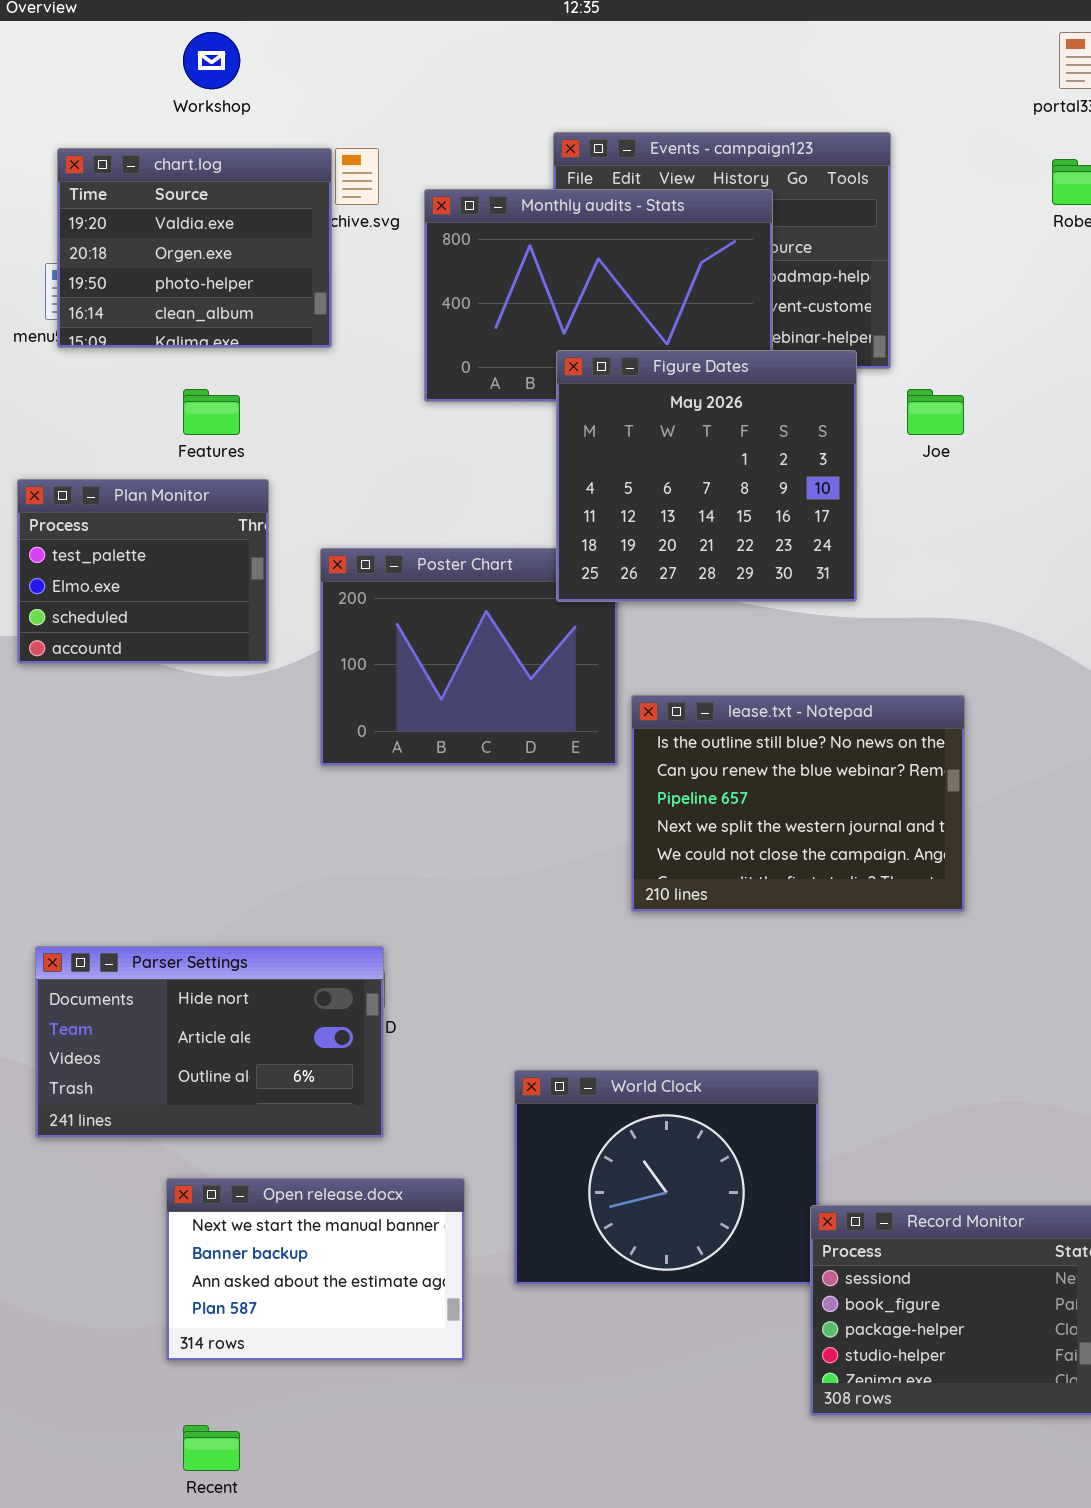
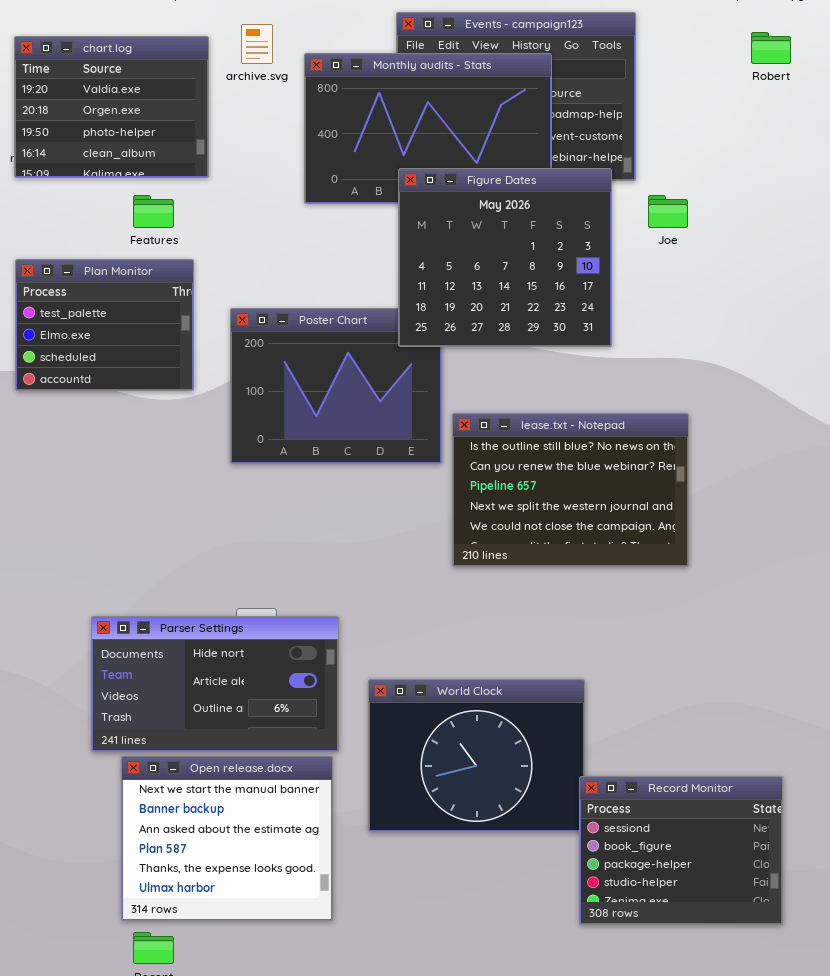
chart.log: [57,148,332,348] -> [14,36,209,178], moved
Parser Settings: [35,946,384,1138] -> [91,616,339,752], moved
Open release.docx: [166,1178,465,1361] -> [121,756,333,921], resized

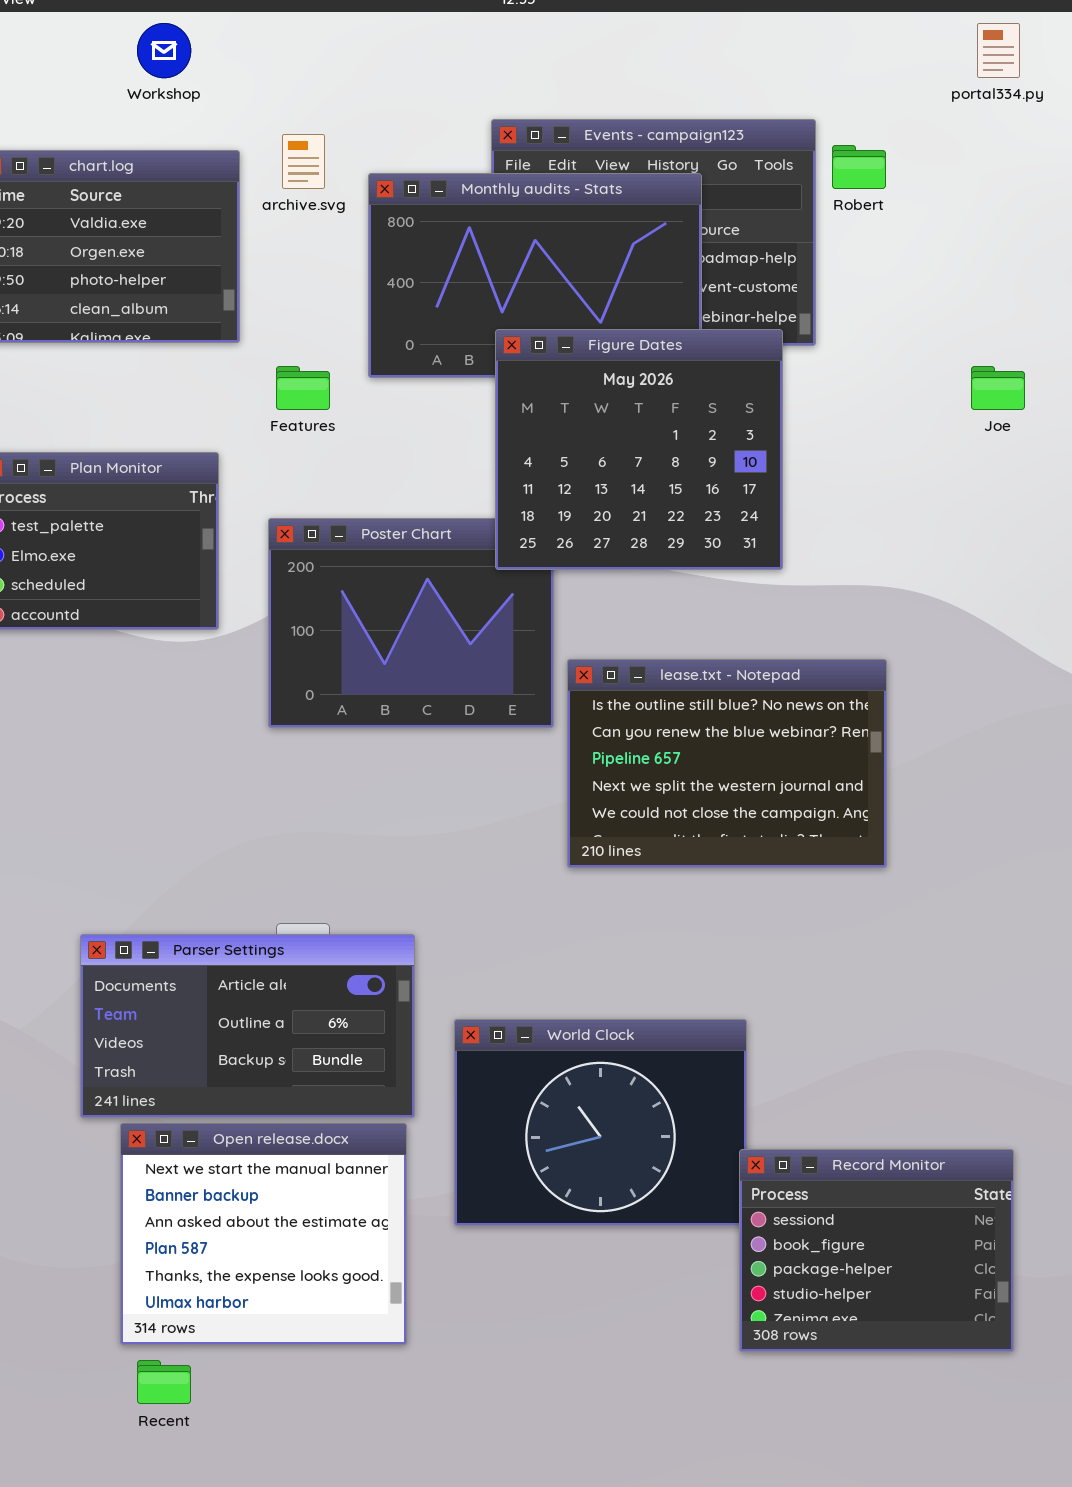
Robert: [751,32,791,64] -> [832,145,886,189], moved
Features: [133,195,174,228] -> [276,366,330,410], moved
Joe: [648,195,688,228] -> [971,366,1025,410], moved
Parser Settings: [91,616,339,752] -> [80,934,415,1118], scrolled down 1 row

